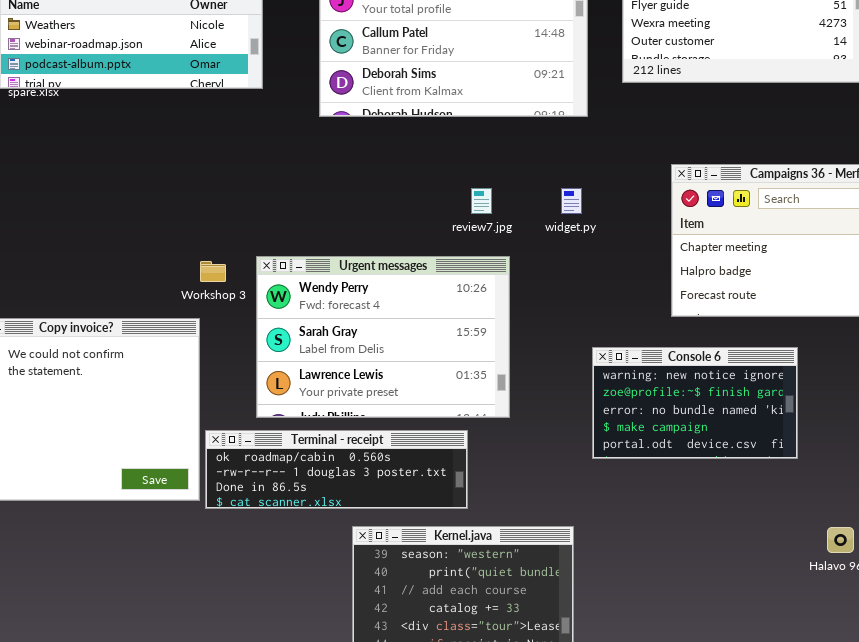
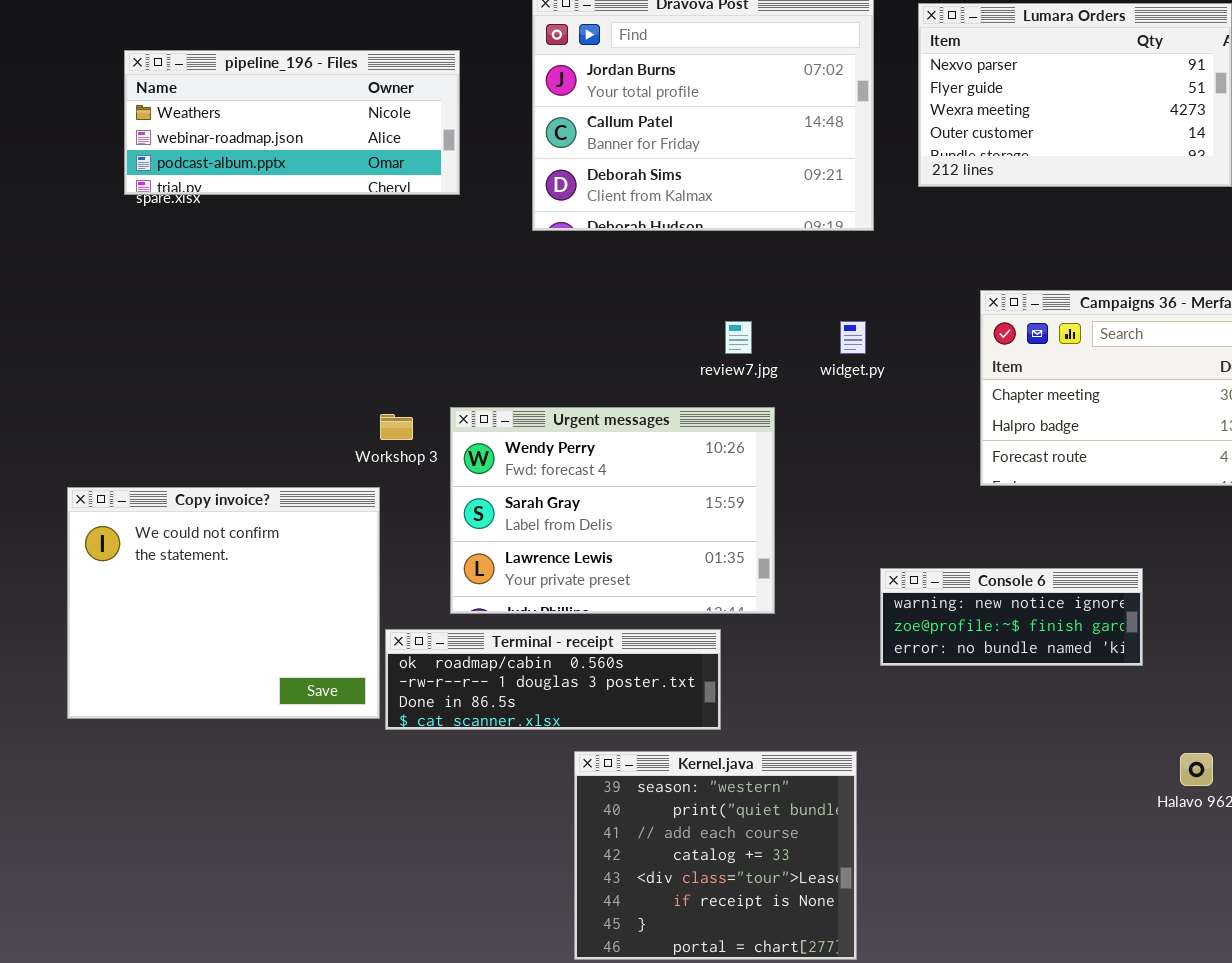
Console 6: [592,347,798,459] -> [880,568,1143,666], resized

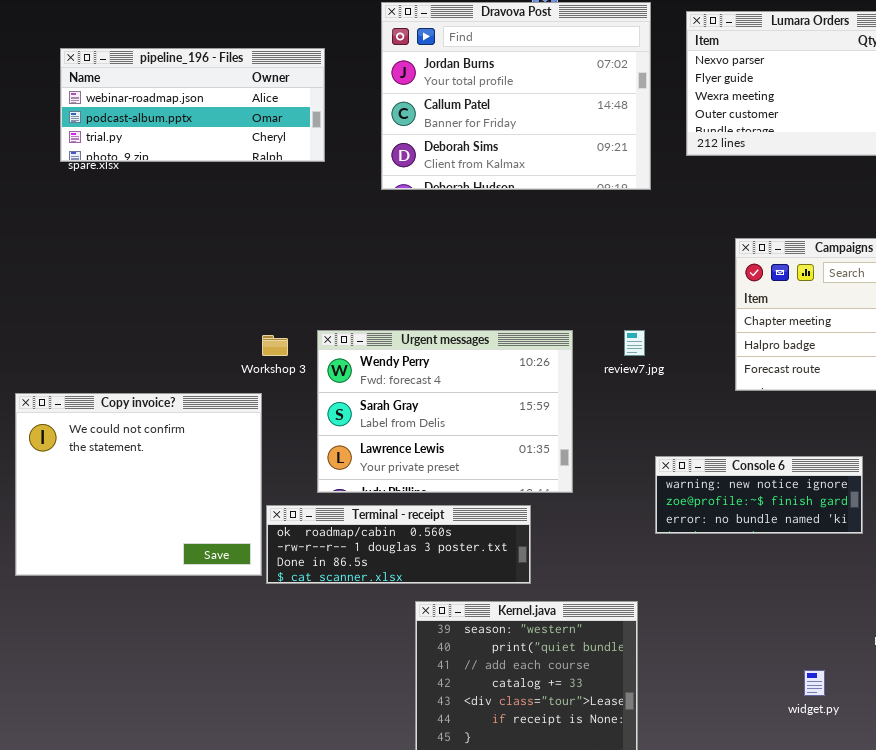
pipeline_196 - Files: [124,50,460,195] -> [60,48,325,162], scrolled down 1 row
review7.jpg: [725,321,752,354] -> [624,330,645,356], moved
widget.py: [840,321,866,354] -> [804,670,825,696], moved

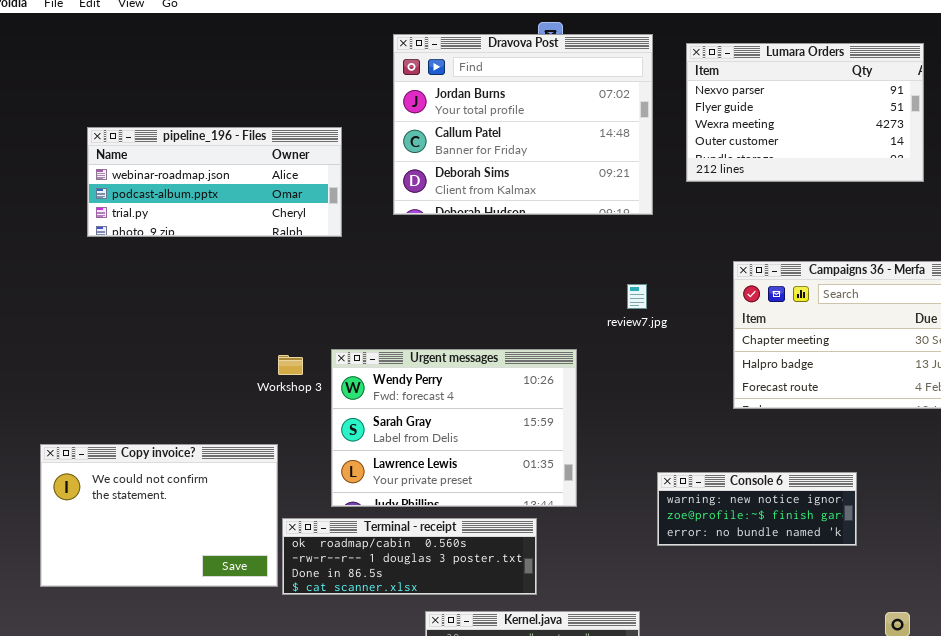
pipeline_196 - Files: [60,48,325,162] -> [87,127,342,237], moved
review7.jpg: [624,330,645,356] -> [627,284,647,309], moved
Copy invoice?: [15,393,262,576] -> [40,444,278,587], resized

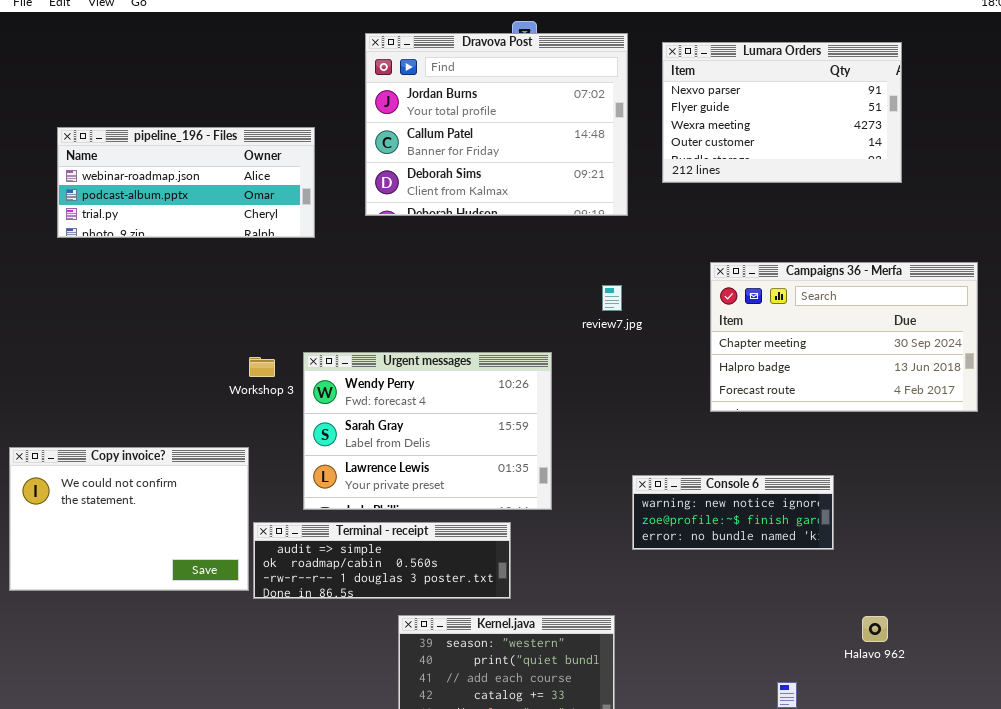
Terminal - receipt: [282,518,537,595] -> [253,522,511,599], scrolled up 1 row

